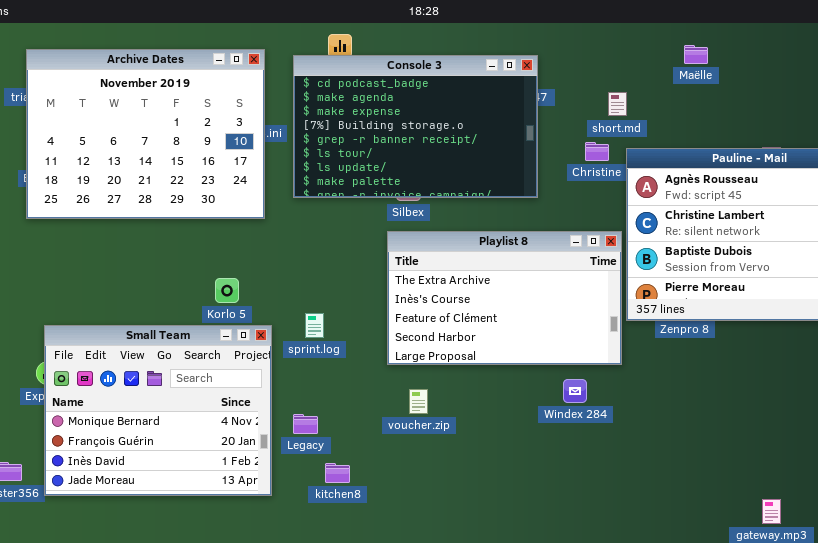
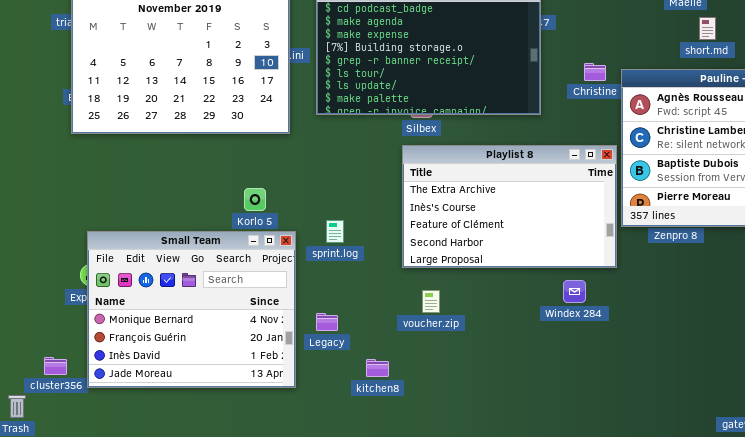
short.md: [608,92,627,116] -> [699,17,716,40], moved
kitchen8: [325,463,350,483] -> [366,359,389,377], moved

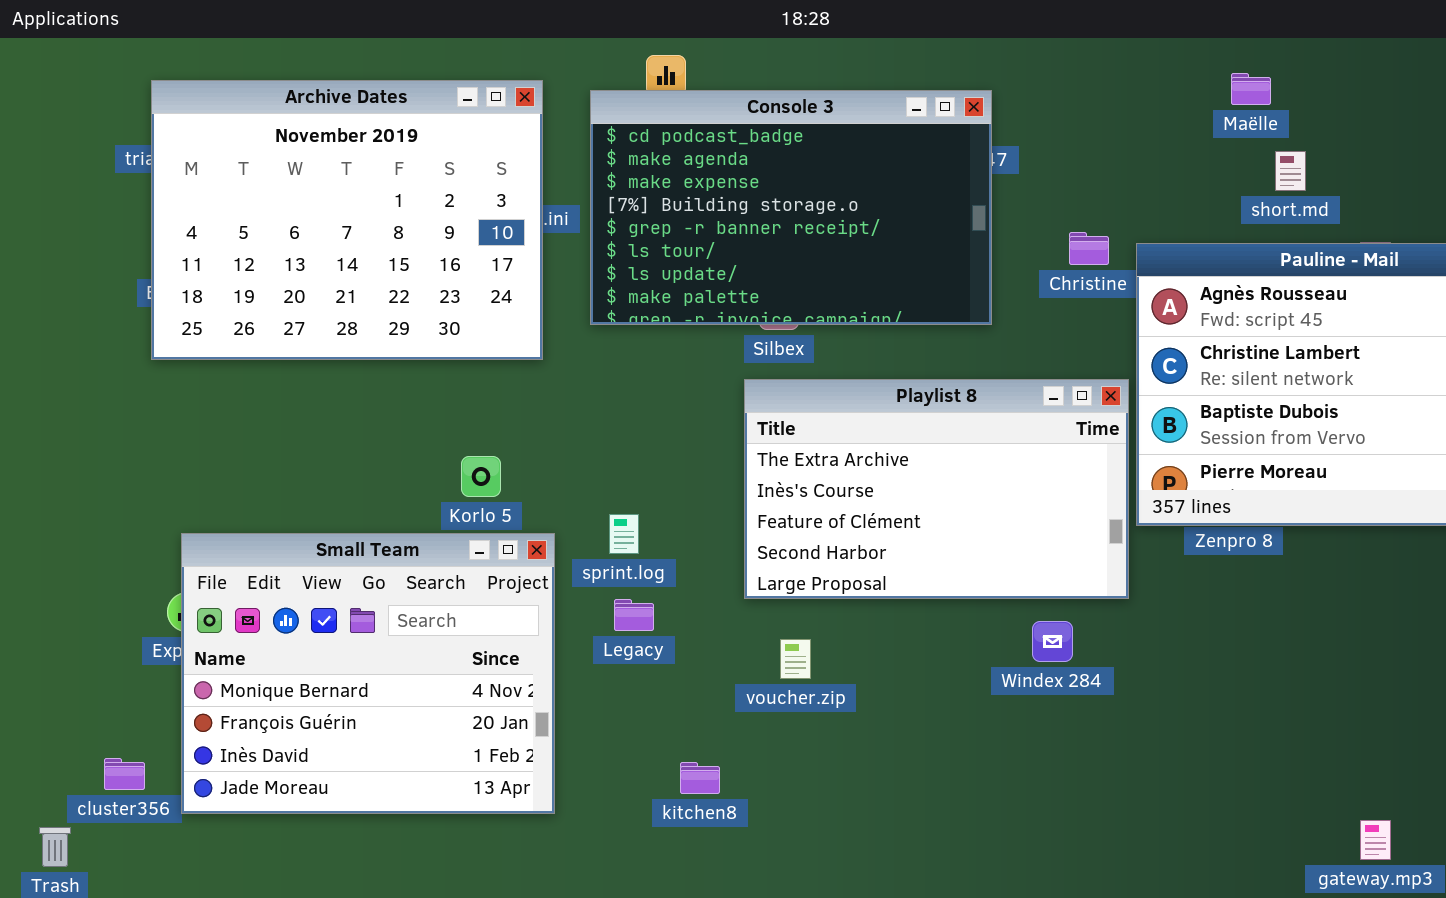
Legacy: [316,313,338,331] -> [614,599,654,631], moved

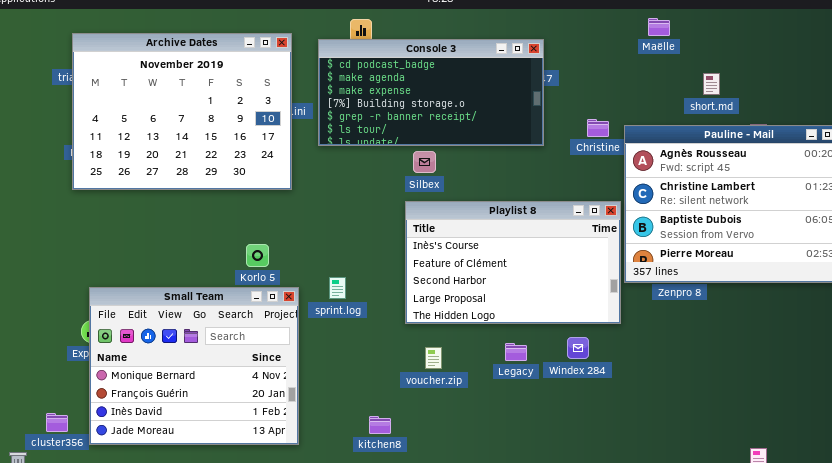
Maëlle: [1231,73,1271,105] -> [648,18,670,36], moved
Console 3: [590,90,992,325] -> [318,39,544,146], resized
Playlist 8: [744,379,1129,599] -> [405,201,621,324], scrolled down 1 row
Legacy: [614,599,654,631] -> [505,343,527,361], moved

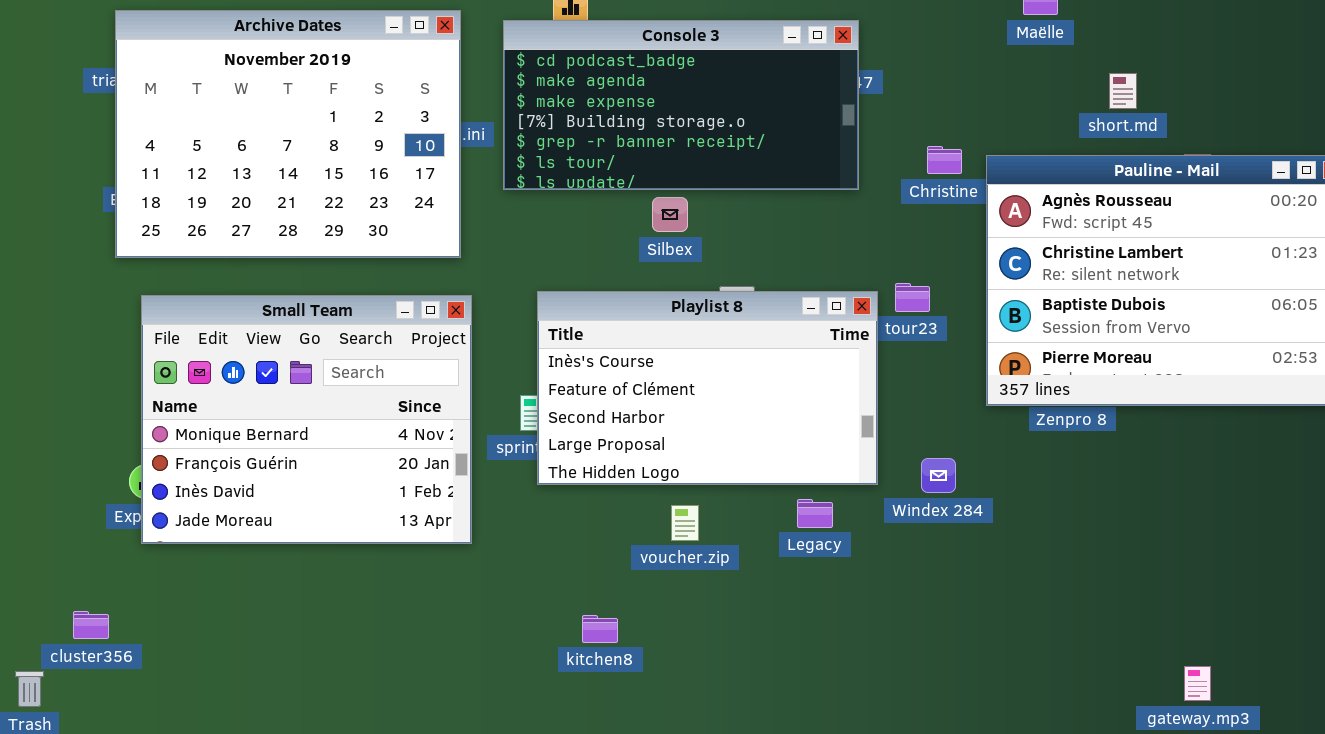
Playlist 8: [405,201,621,324] -> [537,291,878,485], moved
Small Team: [89,287,299,445] -> [141,295,472,544], moved
Windex 284: [567,337,589,359] -> [921,458,956,493], moved

